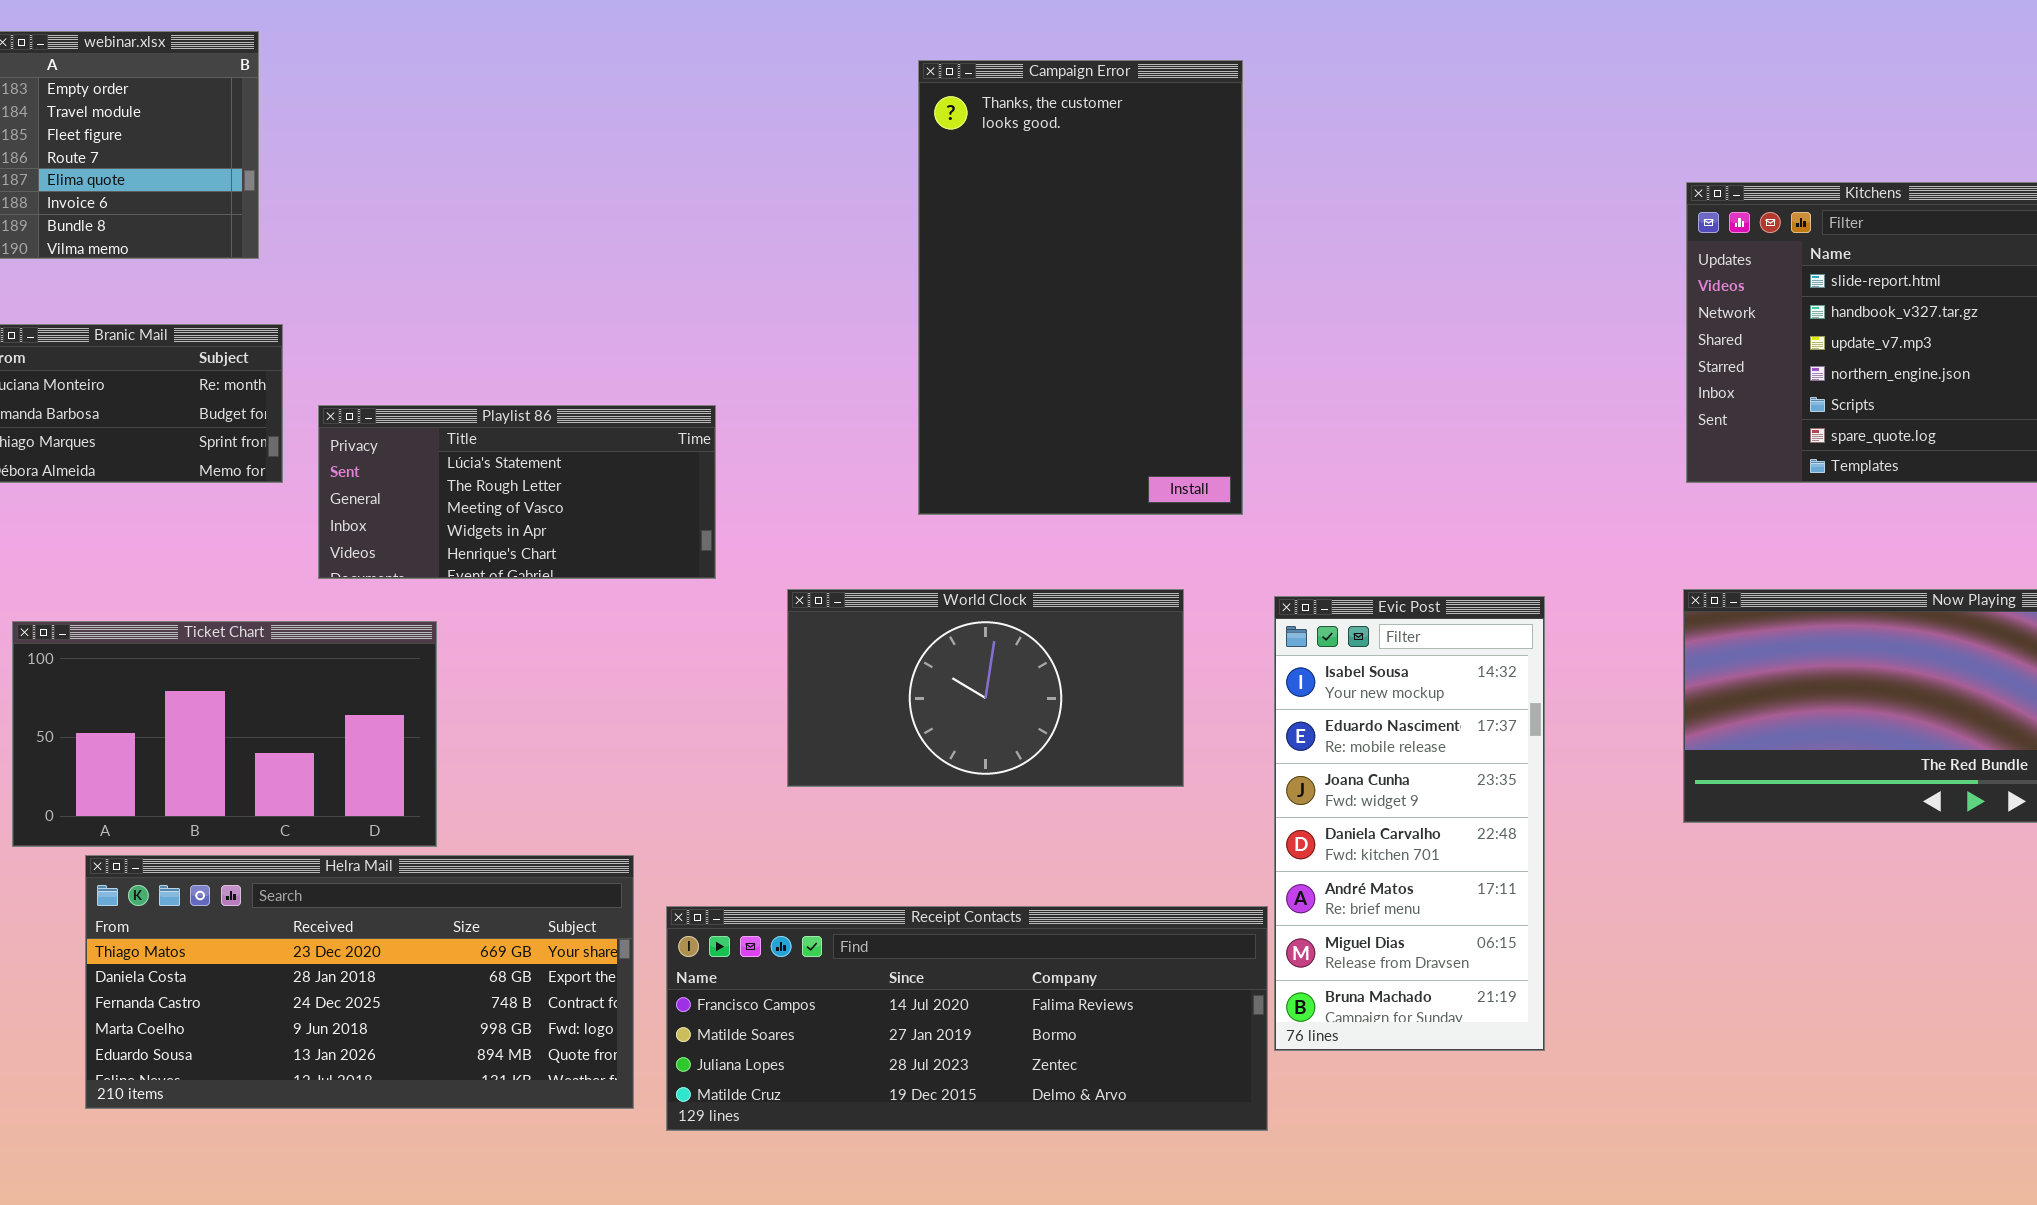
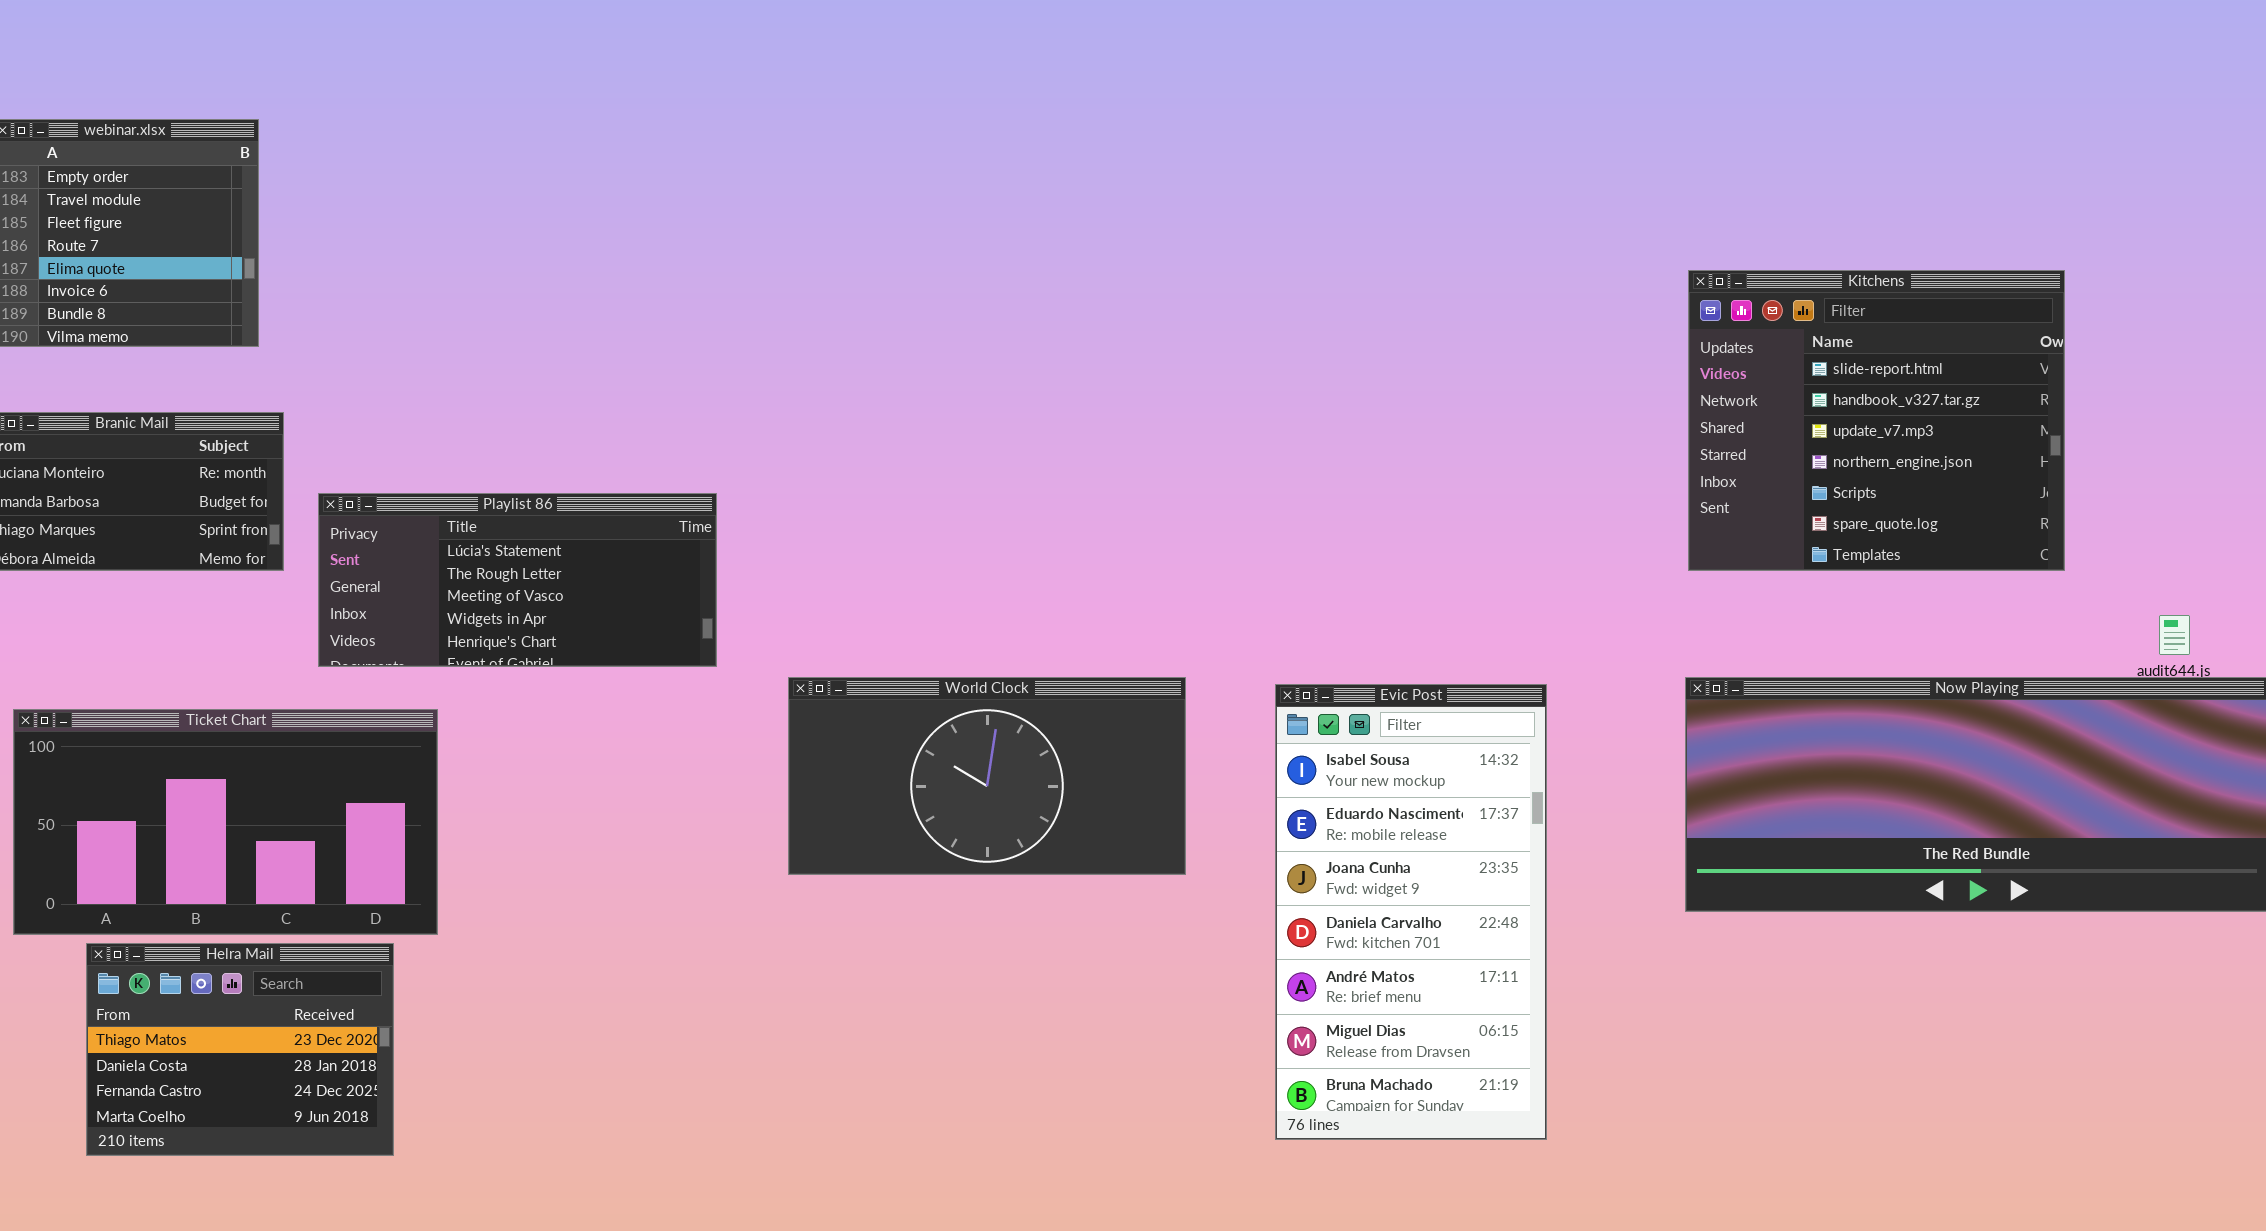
Campaign Error: [918,60,1243,515] -> none, closed
Helra Mail: [85,855,634,1109] -> [86,943,394,1156], resized
Receipt Contacts: [666,906,1268,1131] -> none, closed

